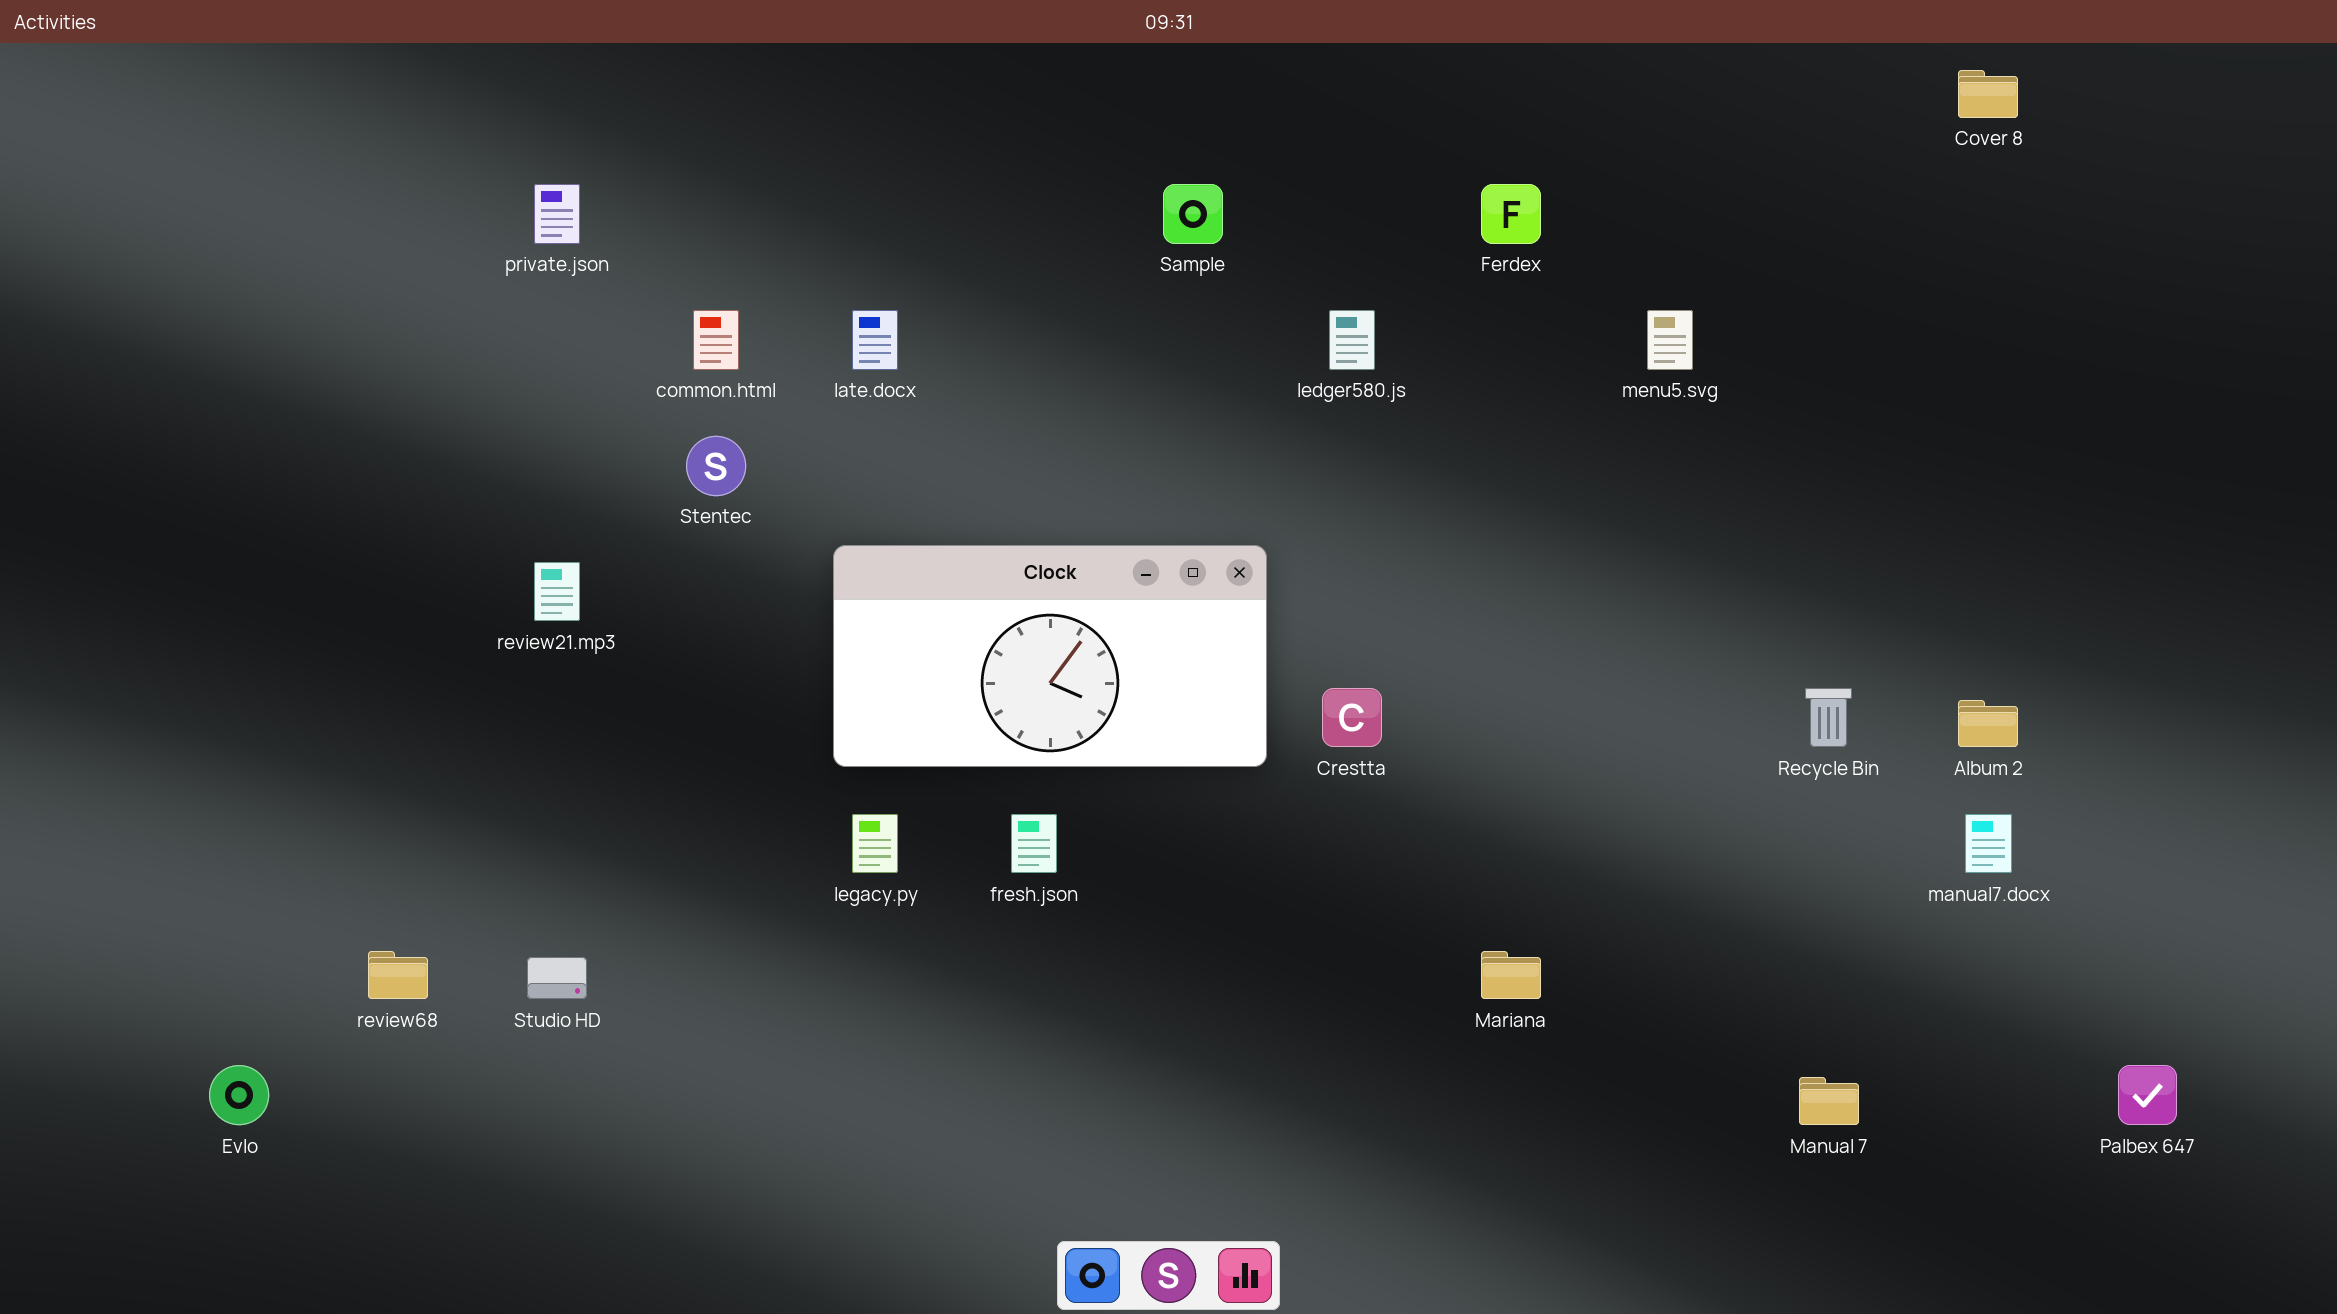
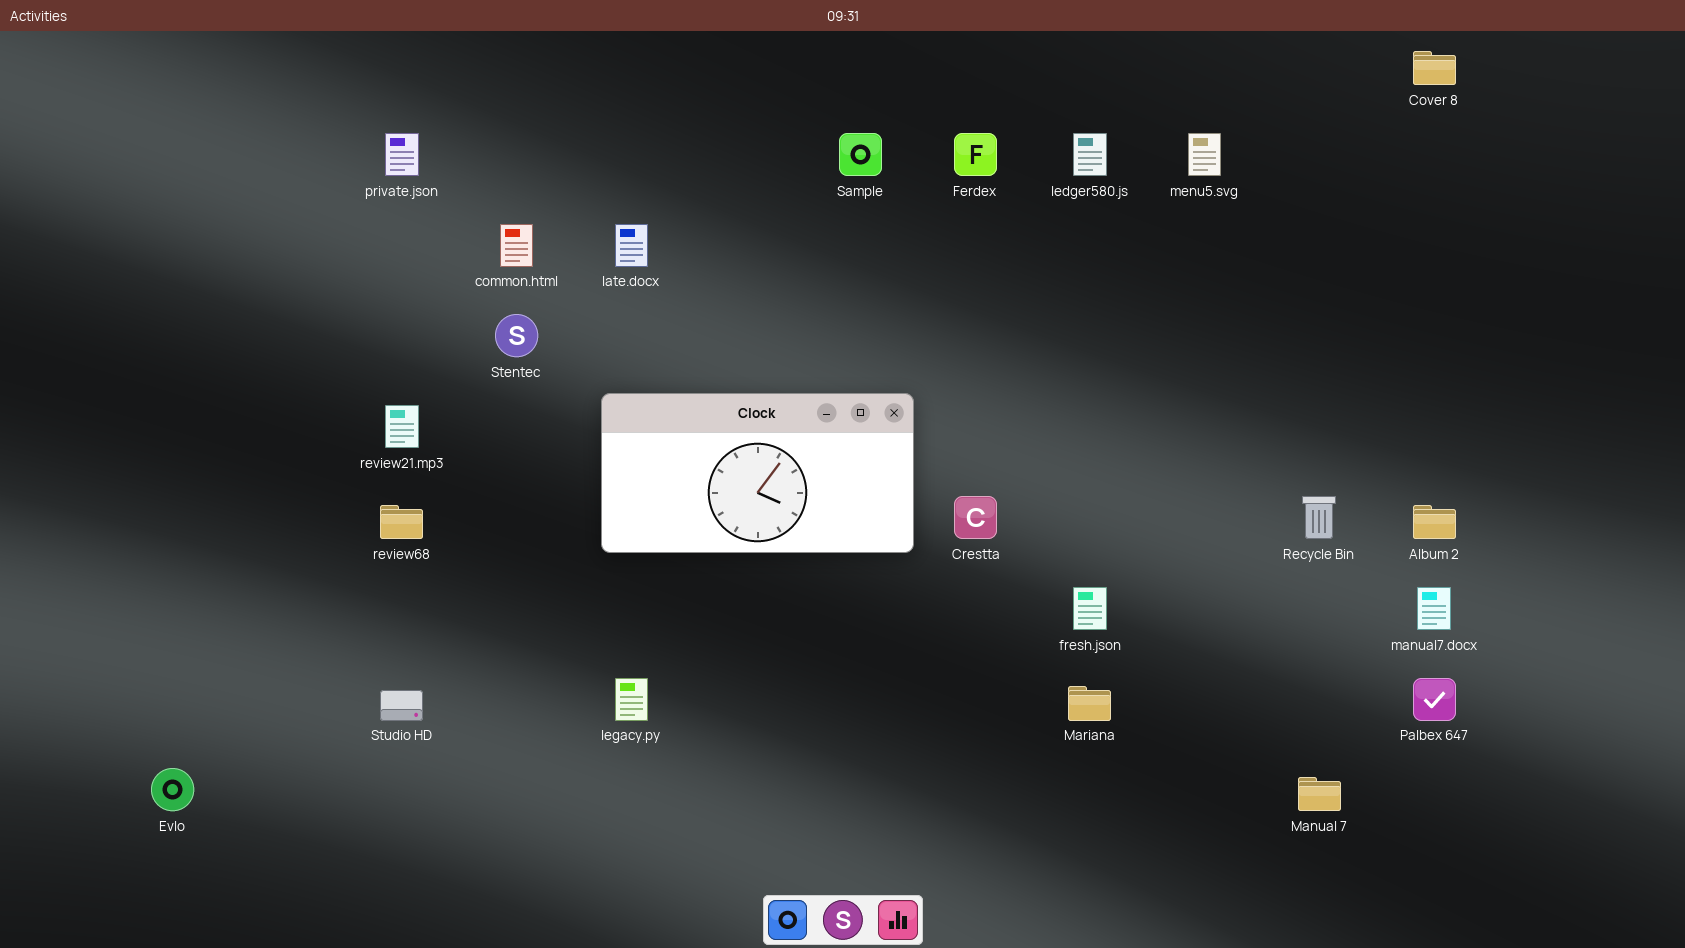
Ferdex: [1481,184,1541,244] -> [954,133,997,176], moved
ledger580.js: [1329,310,1375,370] -> [1073,133,1107,176], moved
menu5.svg: [1647,310,1693,370] -> [1188,133,1221,176], moved
legacy.py: [852,814,898,873] -> [615,678,648,721], moved
fresh.json: [1011,814,1057,873] -> [1073,587,1107,630], moved
review68: [368,951,428,999] -> [380,505,423,539], moved
Palbex 647: [2118,1065,2177,1125] -> [1413,678,1456,721], moved

